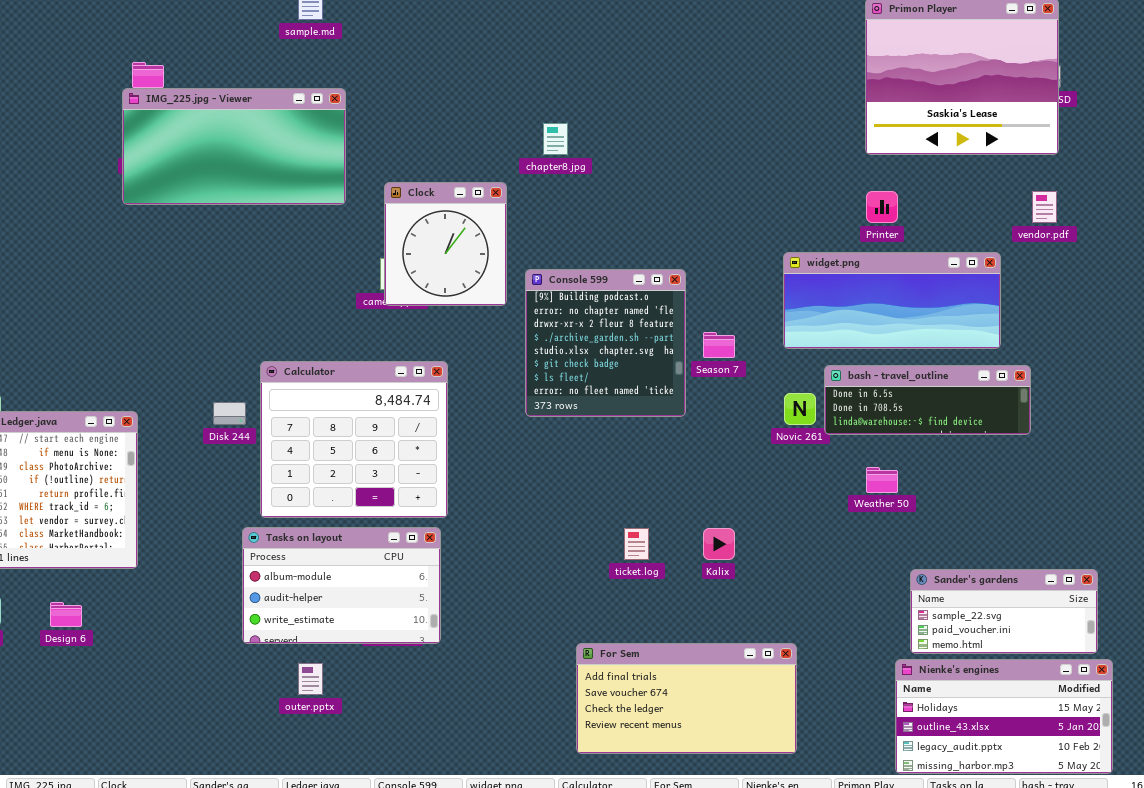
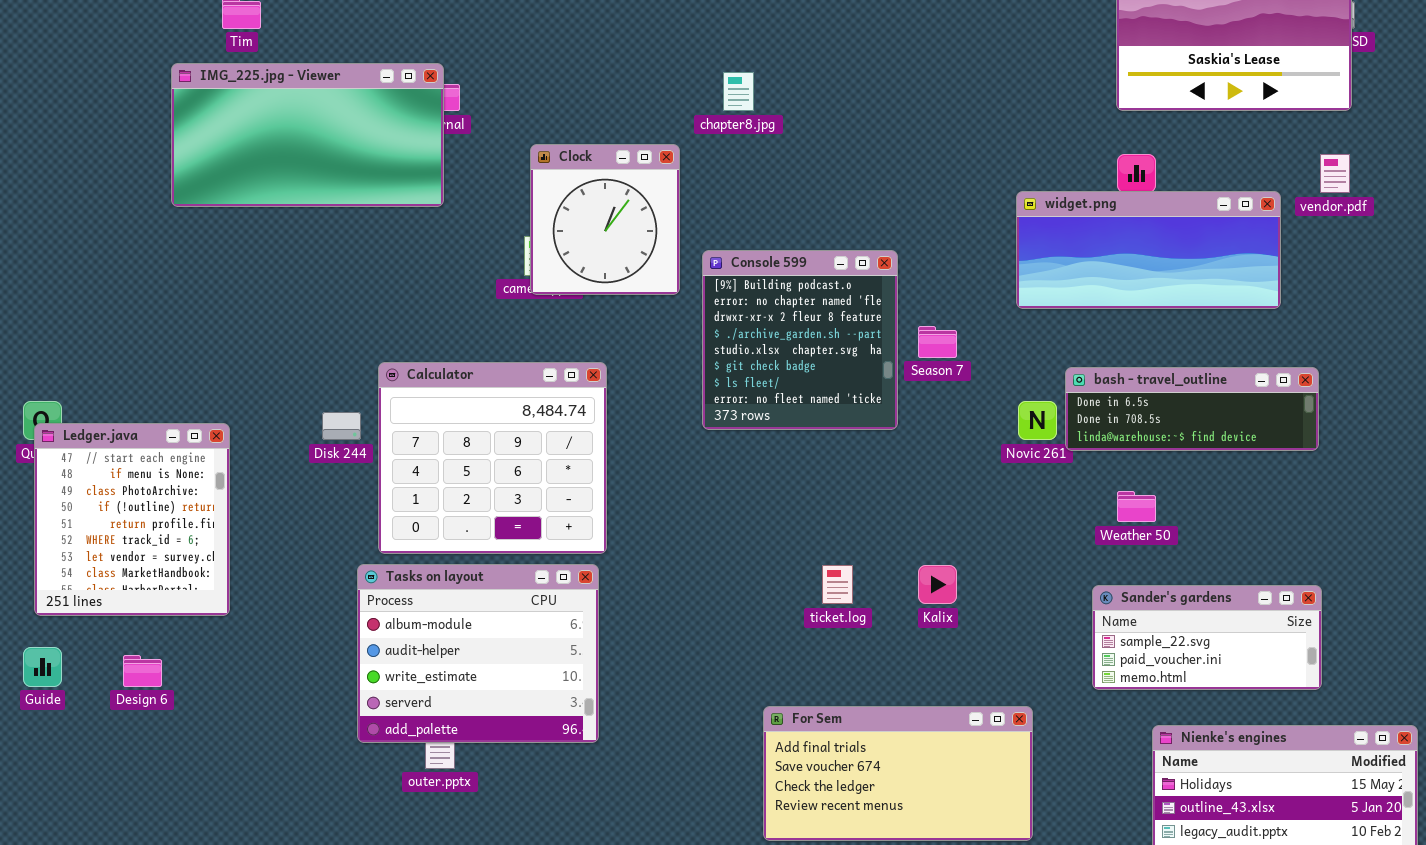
IMG_225.jpg - Viewer: [122,88,346,205] -> [171,63,444,207], moved
widget.png: [783,252,1001,349] -> [1016,191,1281,309], moved
Tasks on layout: [242,527,441,644] -> [357,564,599,743], resized
Sander's gardens: [910,569,1098,654] -> [1092,585,1322,690], moved

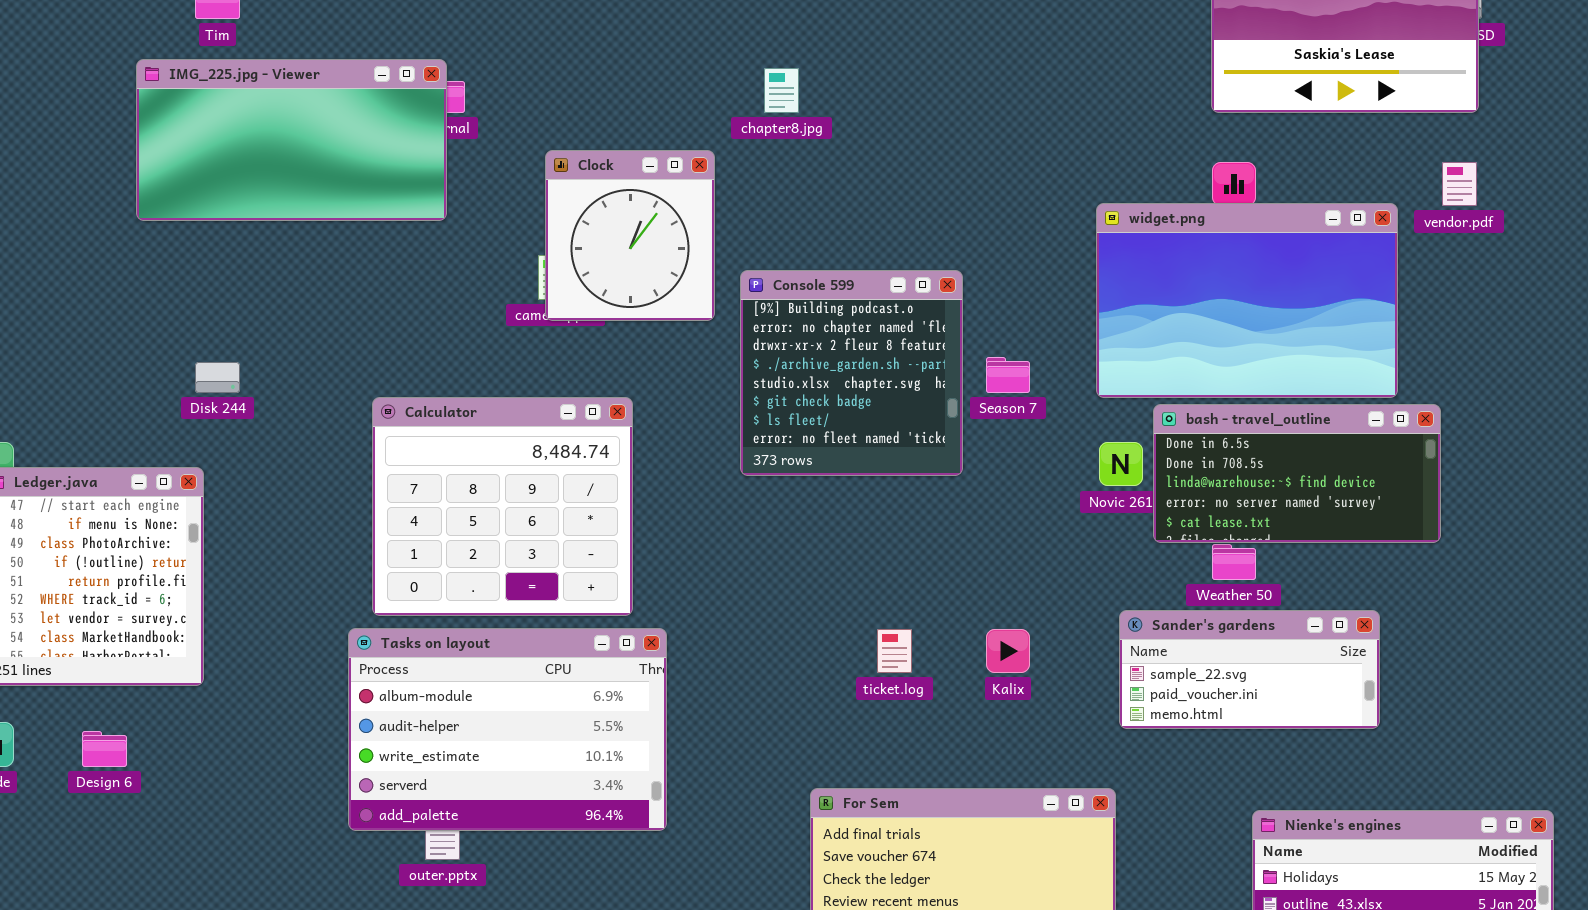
widget.png: [1016,191,1281,309] -> [1096,203,1398,398], resized
bash - travel_outline: [1065,367,1319,451] -> [1153,404,1441,543], resized
Disk 244: [322,412,361,440] -> [195,362,240,393], moved
Tasks on layout: [357,564,599,743] -> [348,628,667,831], resized
Sander's gardens: [1092,585,1322,690] -> [1119,610,1380,729], moved

